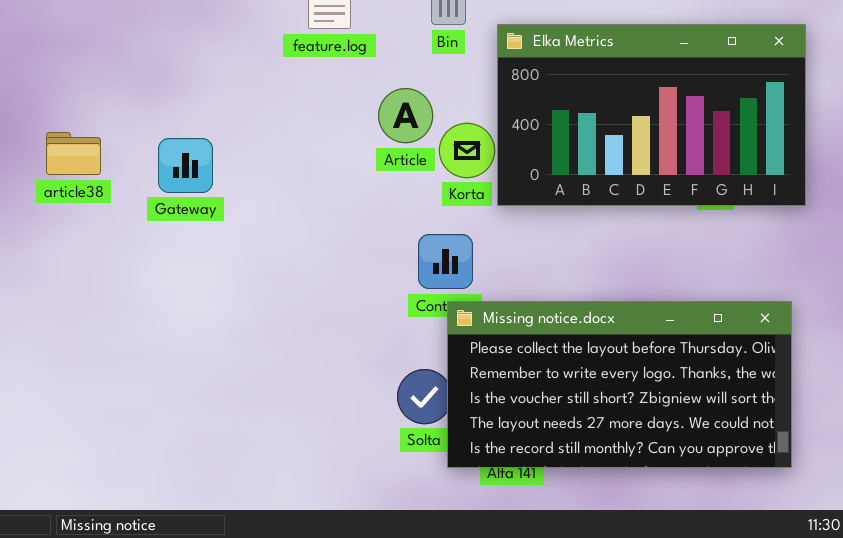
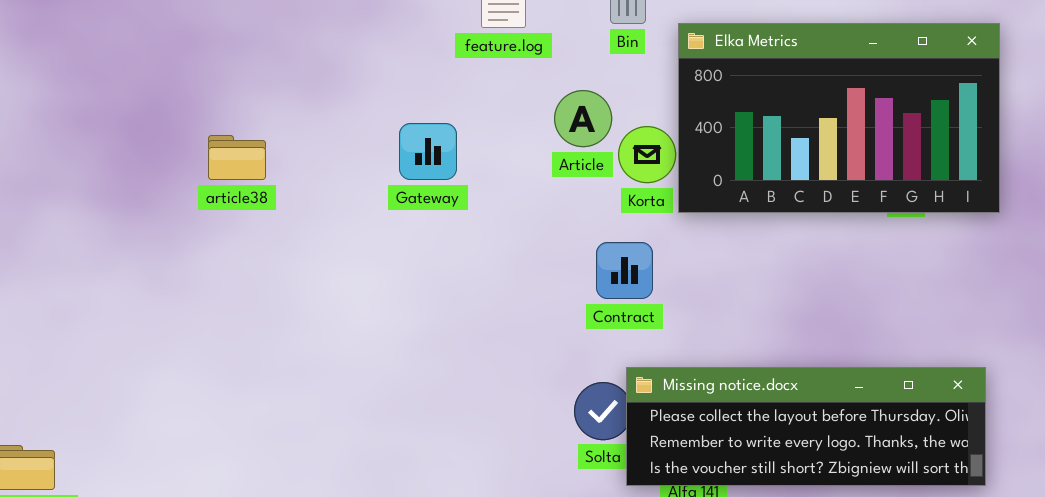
Gateway: [158,138,213,193] -> [399,123,457,180], moved
Missing notice.docx: [447,301,792,468] -> [626,367,986,486], resized

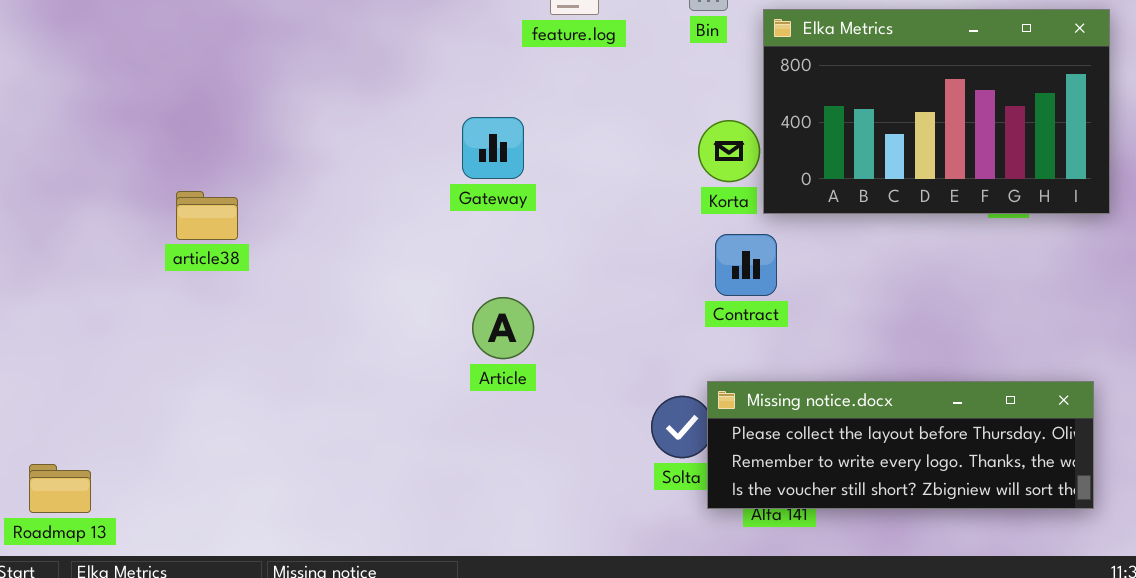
Article: [554,90,612,147] -> [472,297,534,359], moved
article38: [208,135,266,180] -> [176,191,238,240], moved
Contract: [596,242,653,299] -> [715,234,777,296], moved

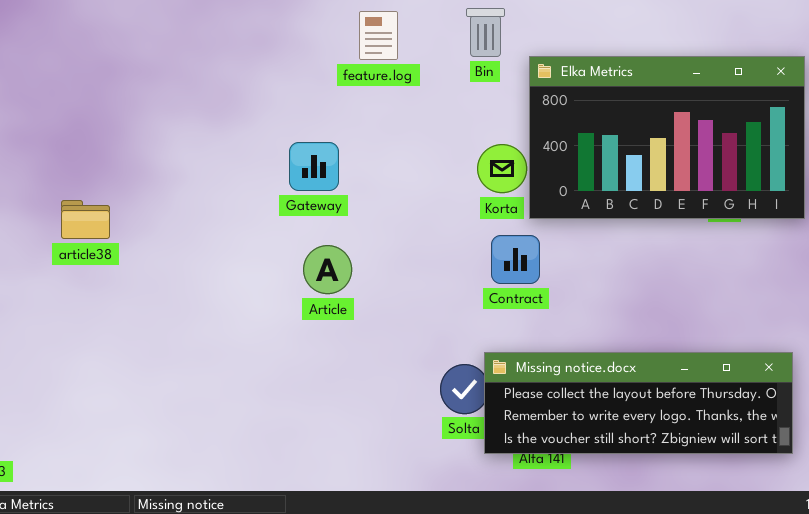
Article: [472,297,534,359] -> [303,245,352,294], moved

